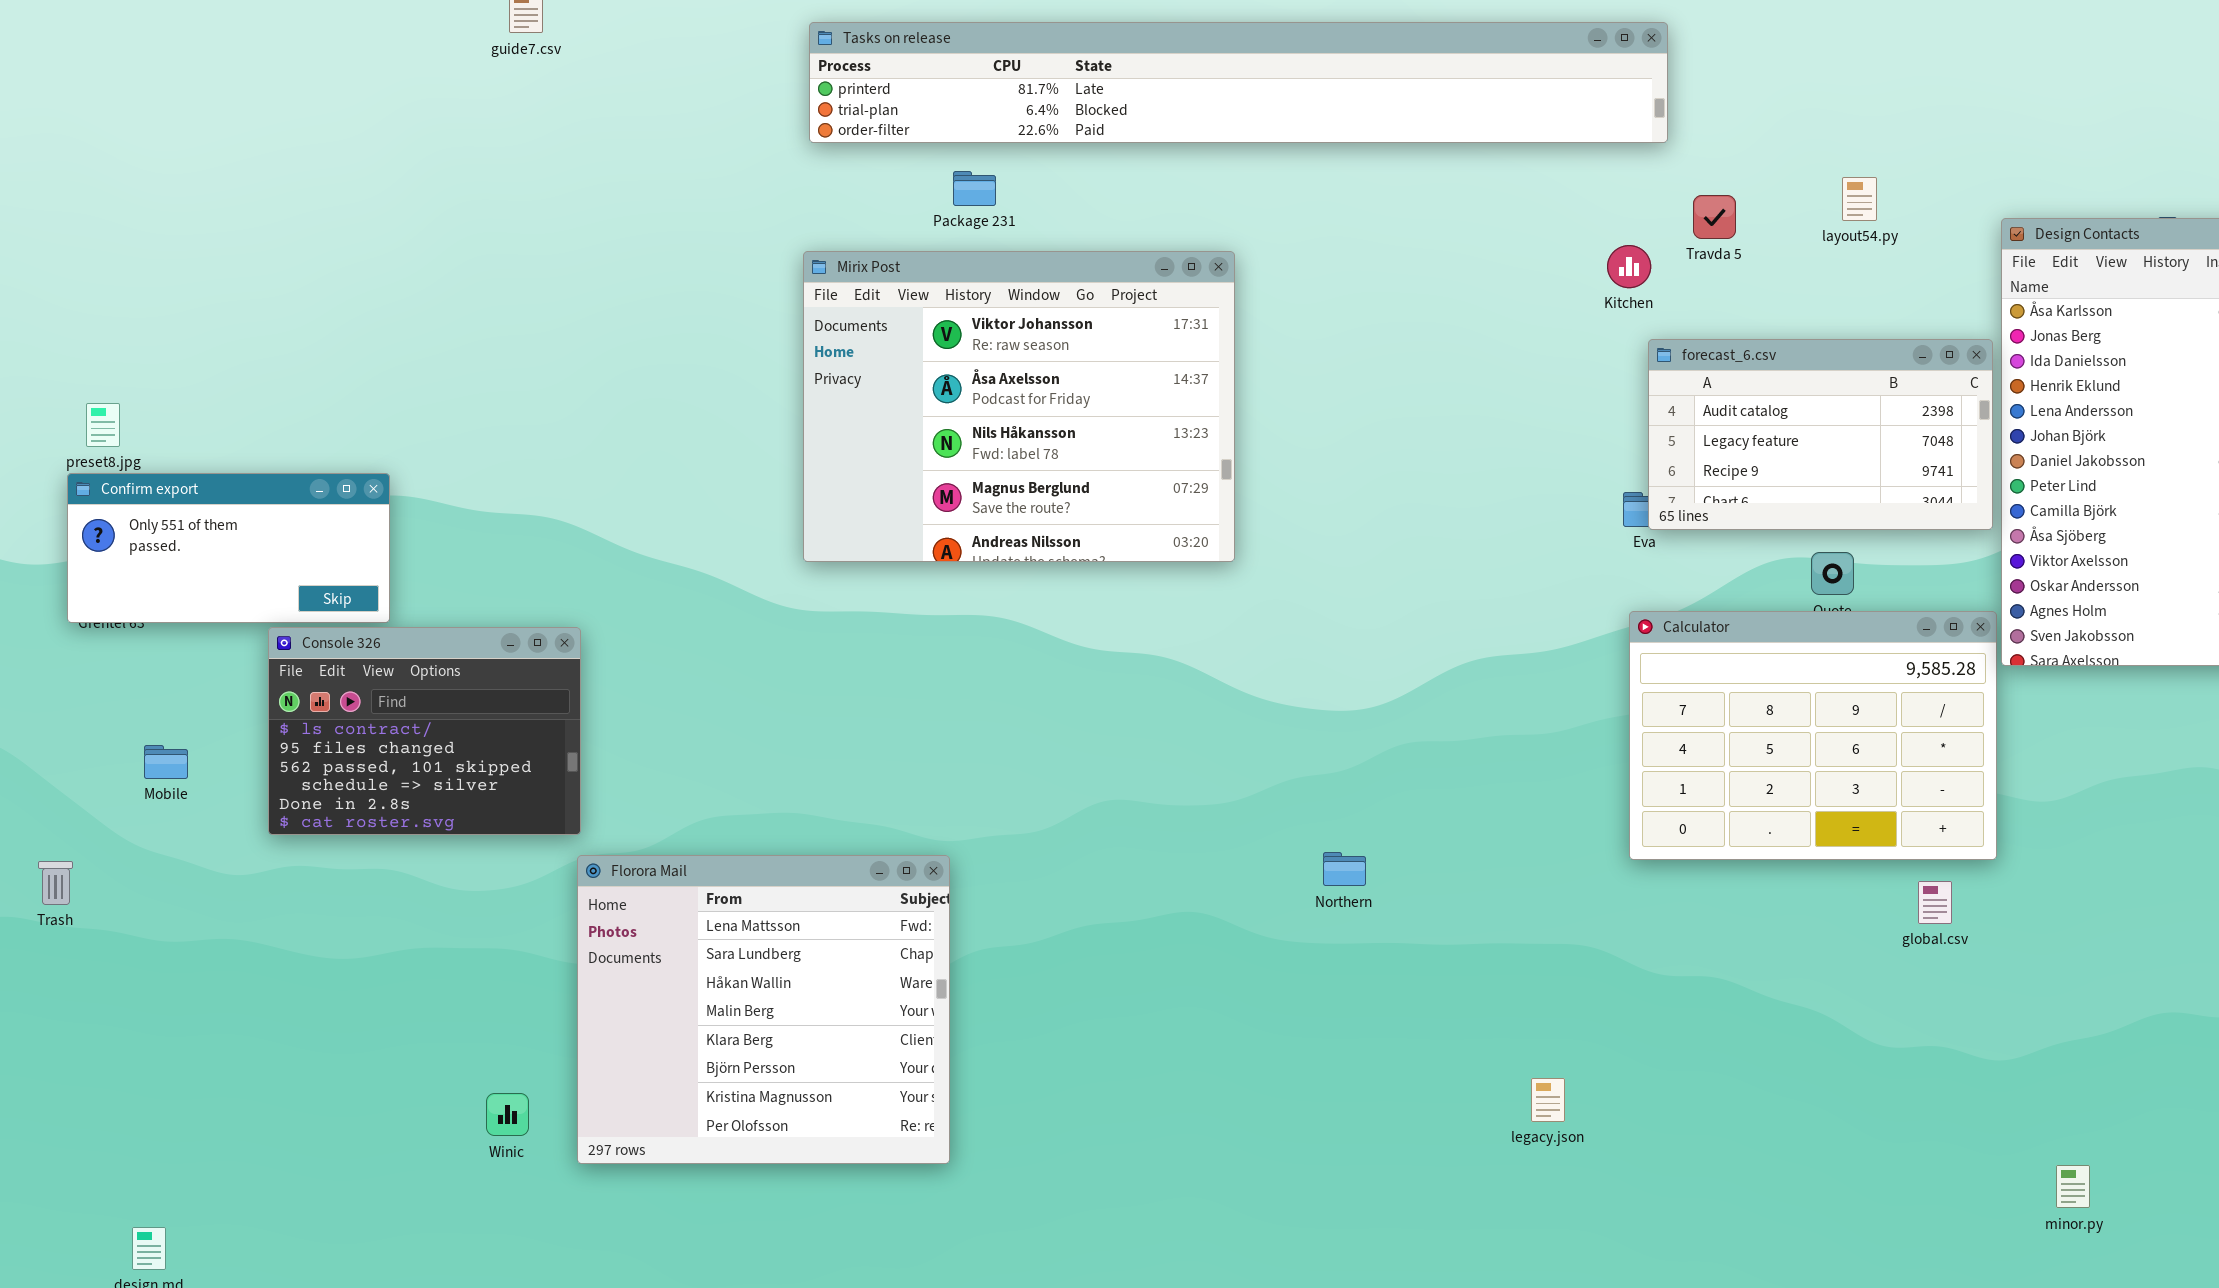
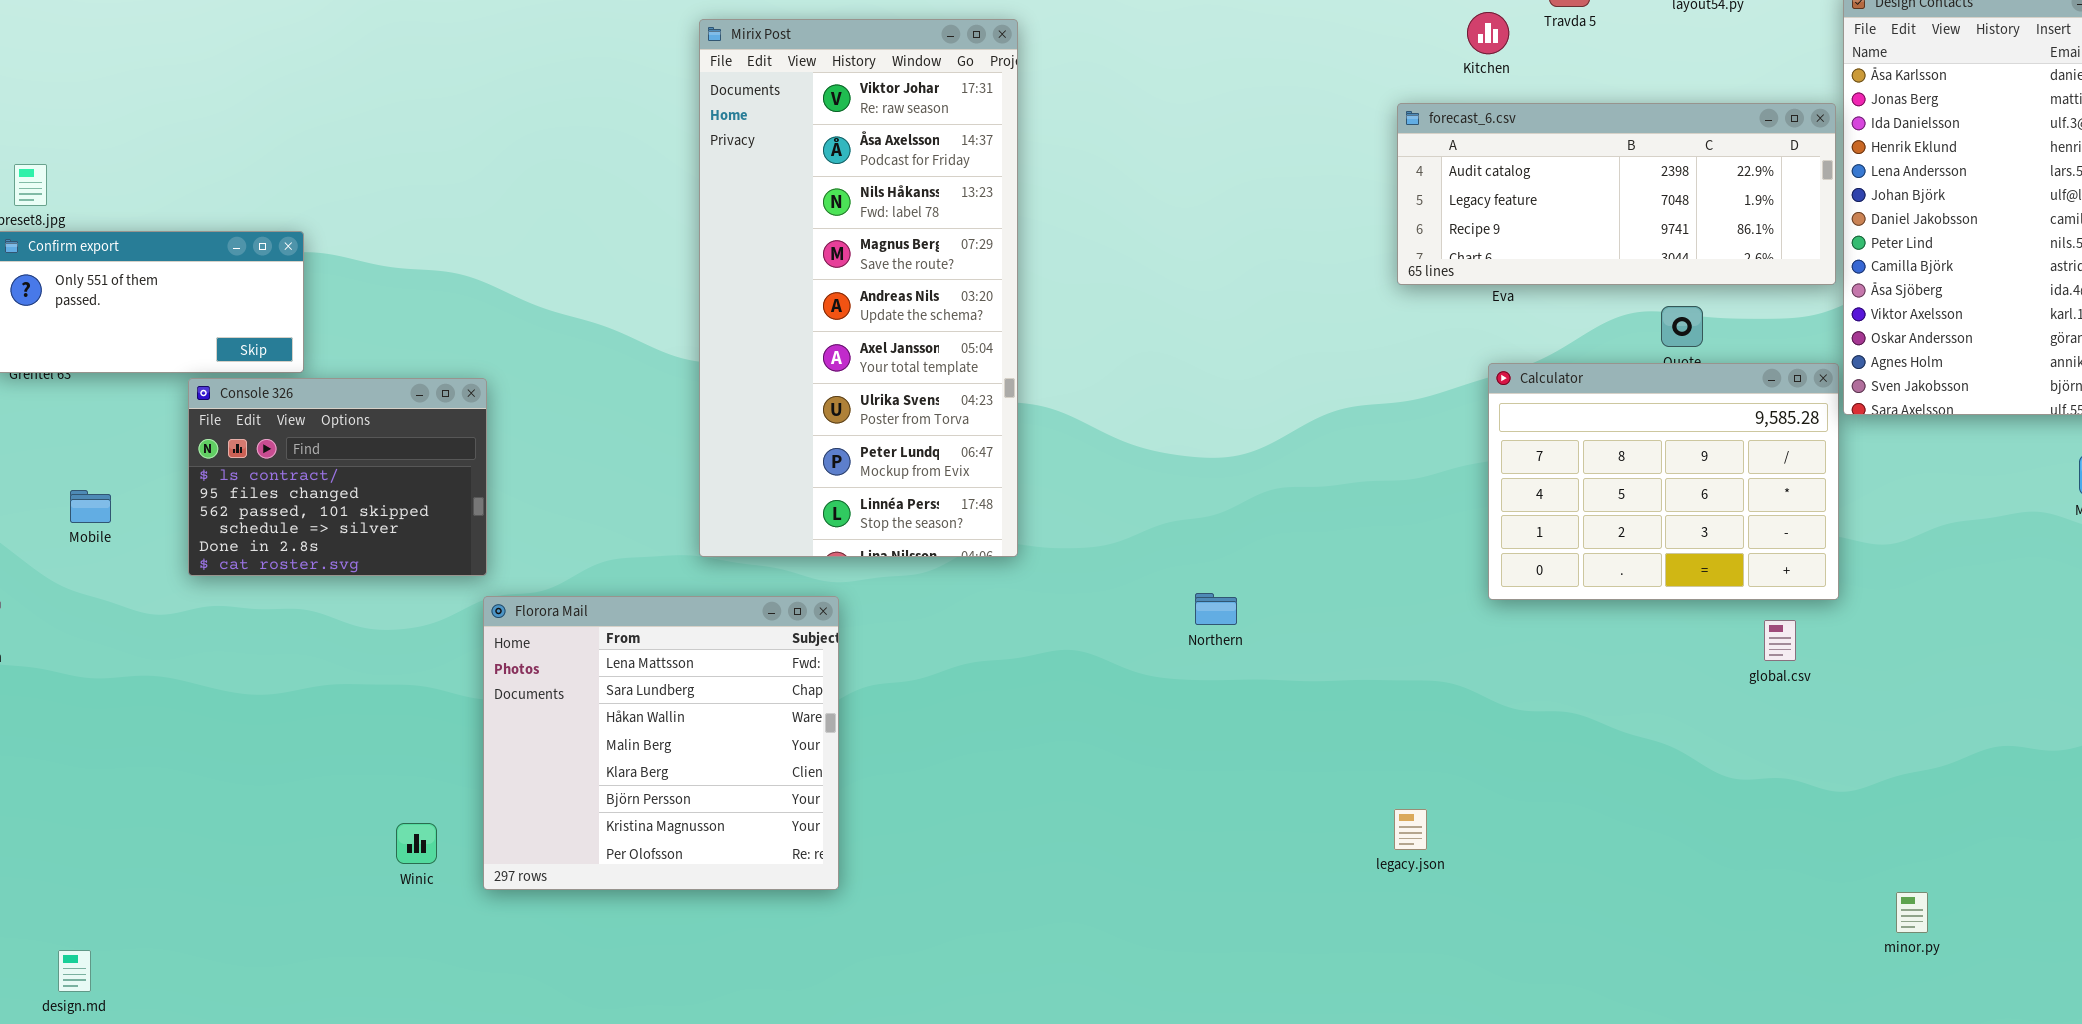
Mirix Post: [803,251,1235,562] -> [699,19,1018,557], resized
forecast_6.csv: [1648,339,1993,530] -> [1397,103,1836,285], resized

